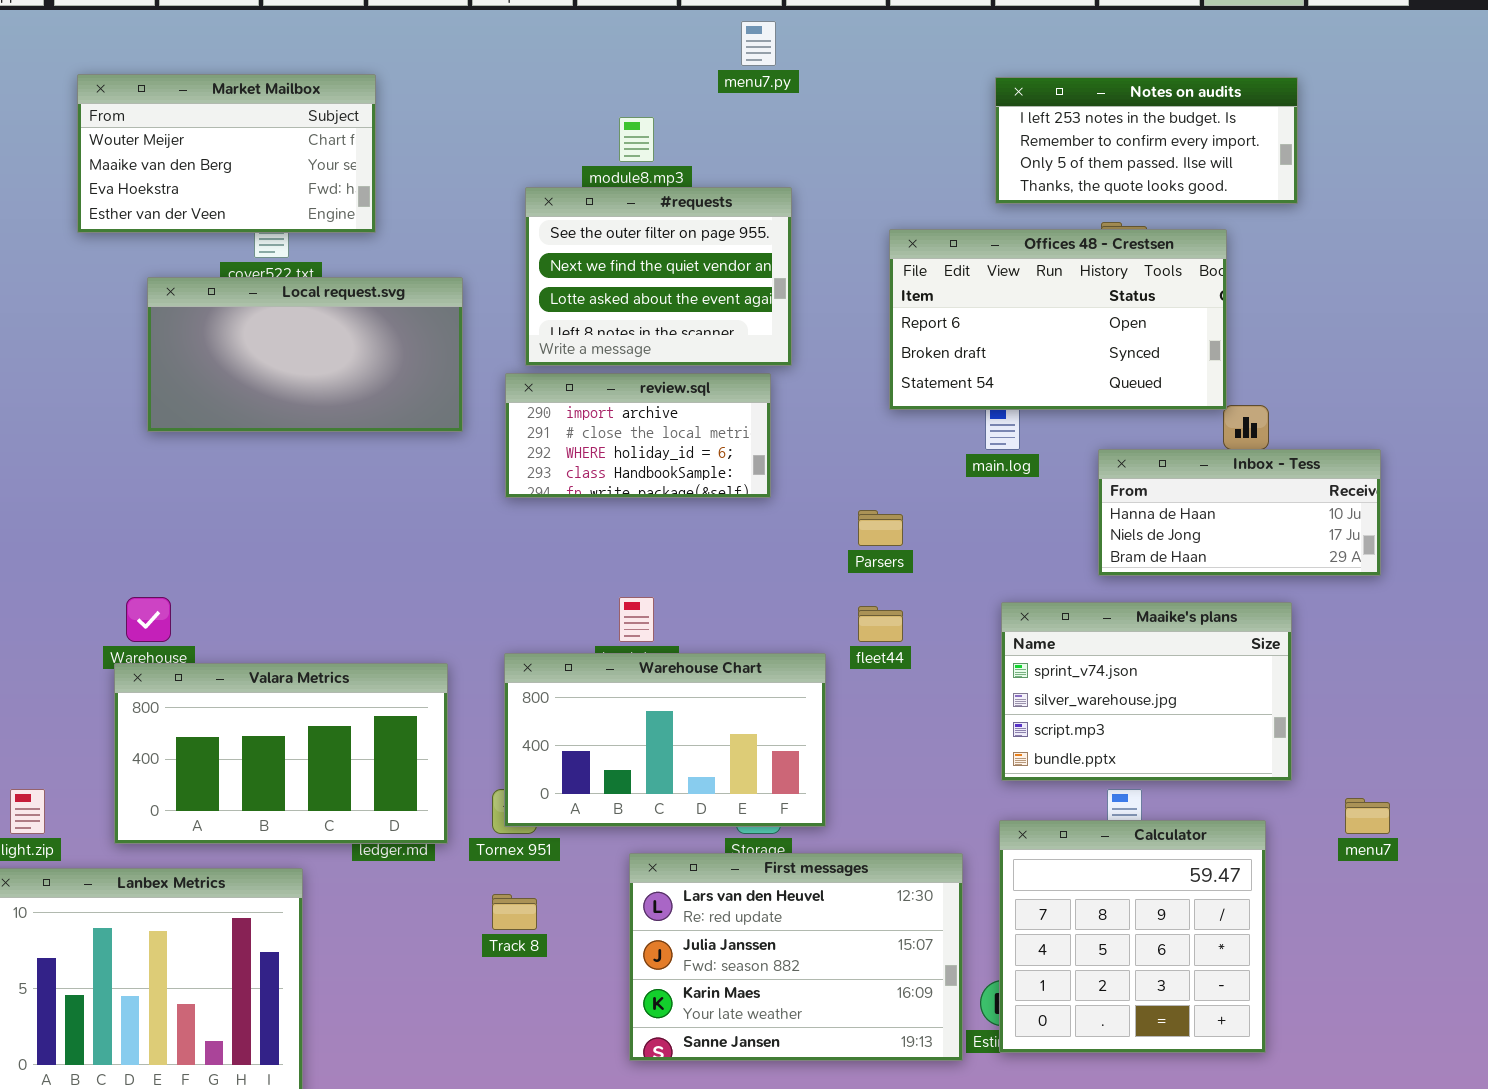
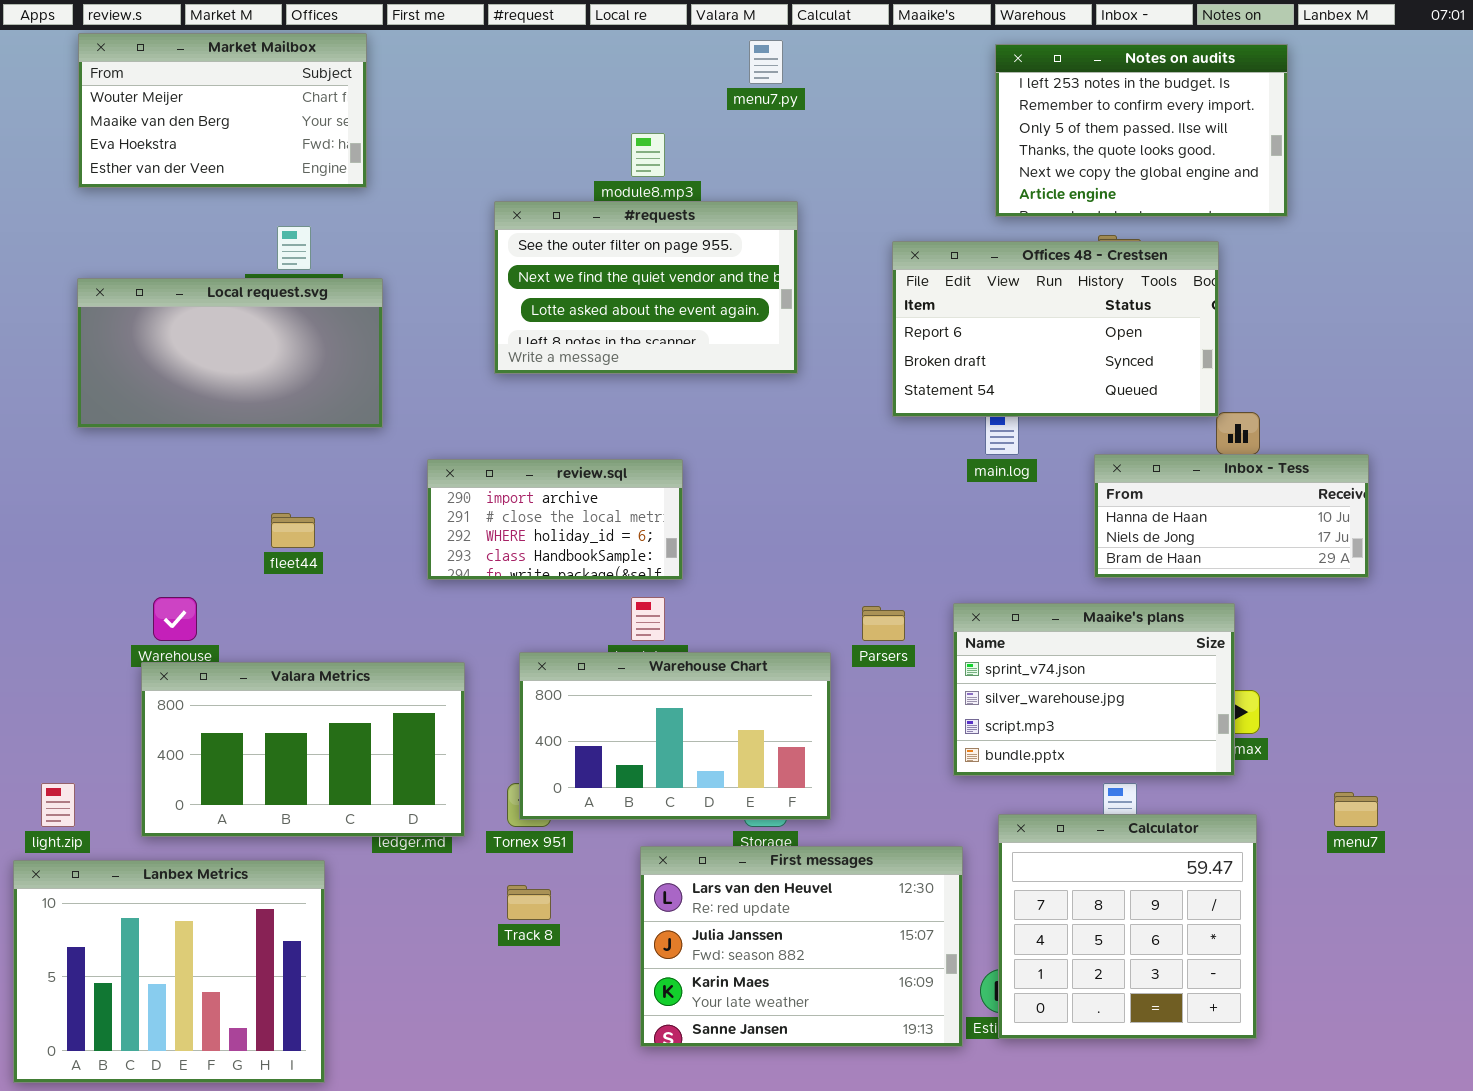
Market Mailbox: [77,74,376,233] -> [78,33,367,188], moved
Notes on audits: [995,77,1298,204] -> [995,44,1288,217], resized
#requests: [525,187,792,366] -> [494,201,798,374], resized
Local request.svg: [147,277,463,432] -> [77,278,383,428], moved
review.sql: [505,373,771,498] -> [427,459,683,580], moved
Parsers: [858,510,903,546] -> [862,606,905,641], moved
Maaike's plans: [1001,602,1292,781] -> [953,603,1235,776], moved
fleet44: [858,606,903,642] -> [271,513,315,548], moved

